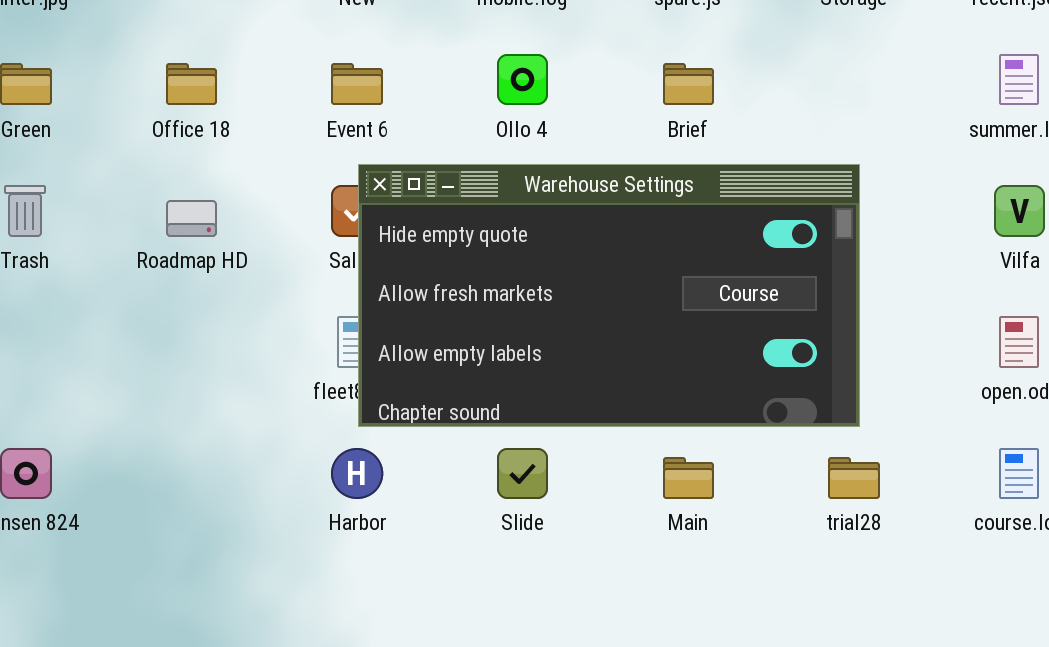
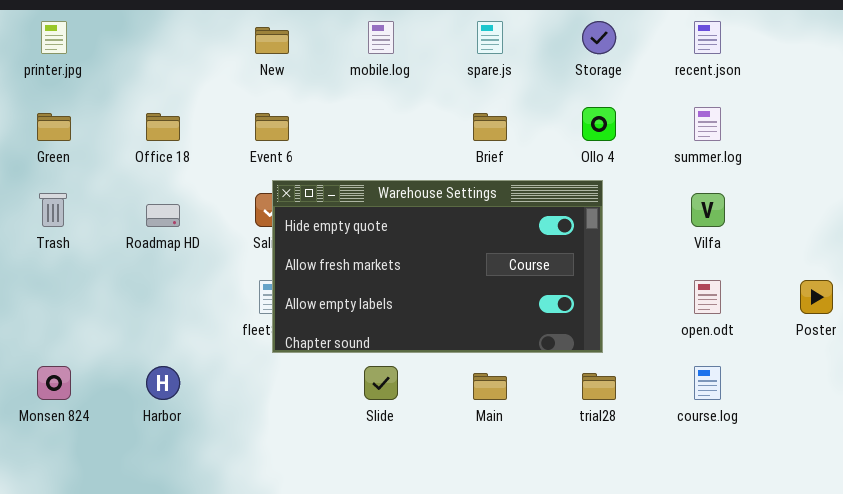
Ollo 4: [497,54,548,105] -> [582,107,616,141], moved
Harbor: [331,448,383,499] -> [146,366,180,400], moved

